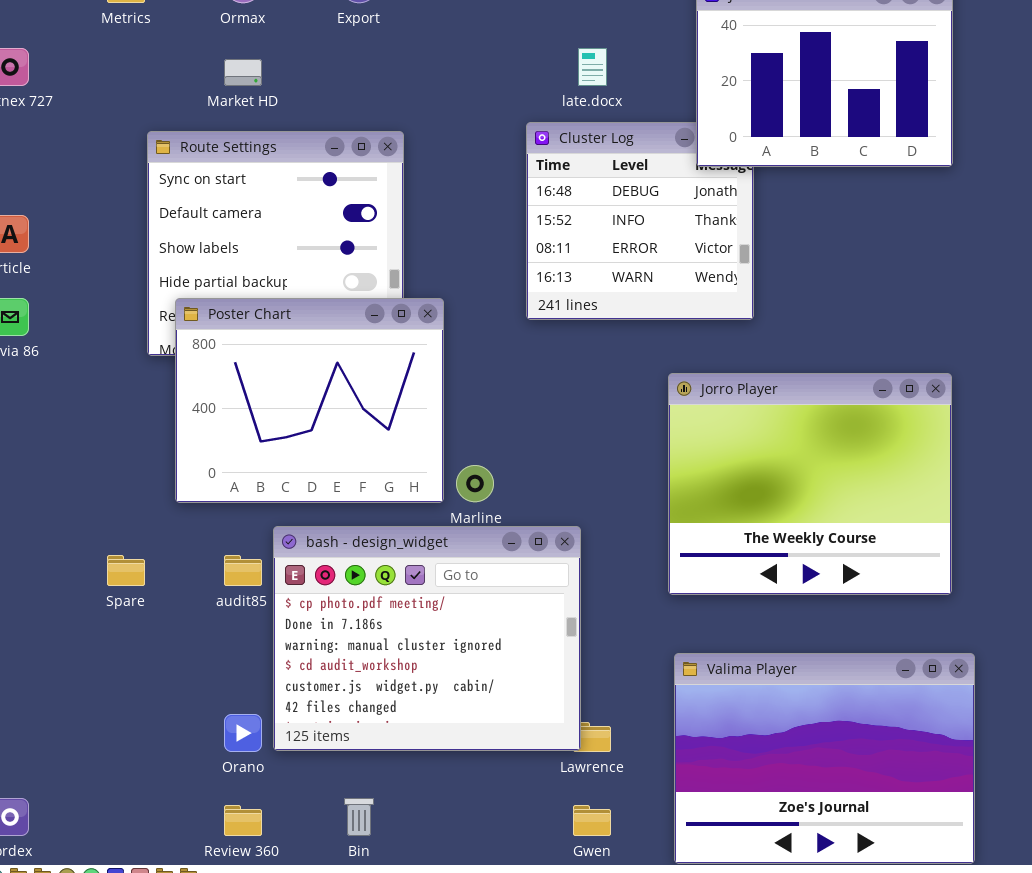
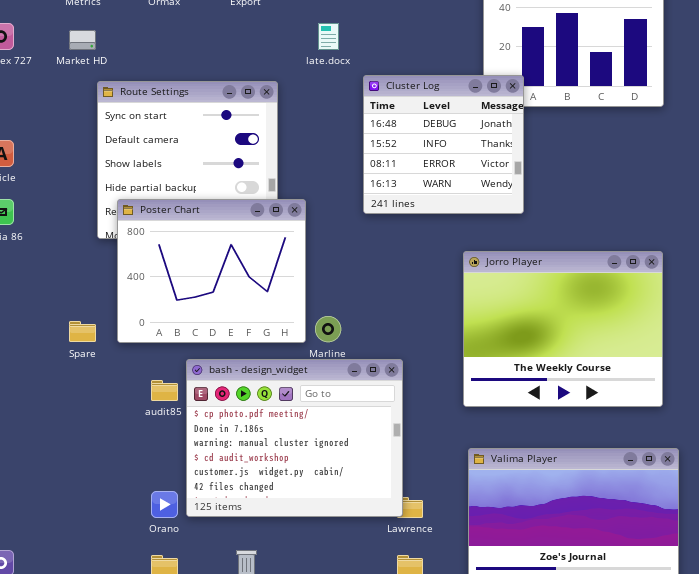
late.docx: [578,48,607,86] -> [318,23,339,50], moved
Market HD: [224,59,262,86] -> [69,30,96,50], moved
Cluster Log: [526,122,754,320] -> [363,75,524,214], raised
Spare: [107,555,145,586] -> [69,321,96,342], moved

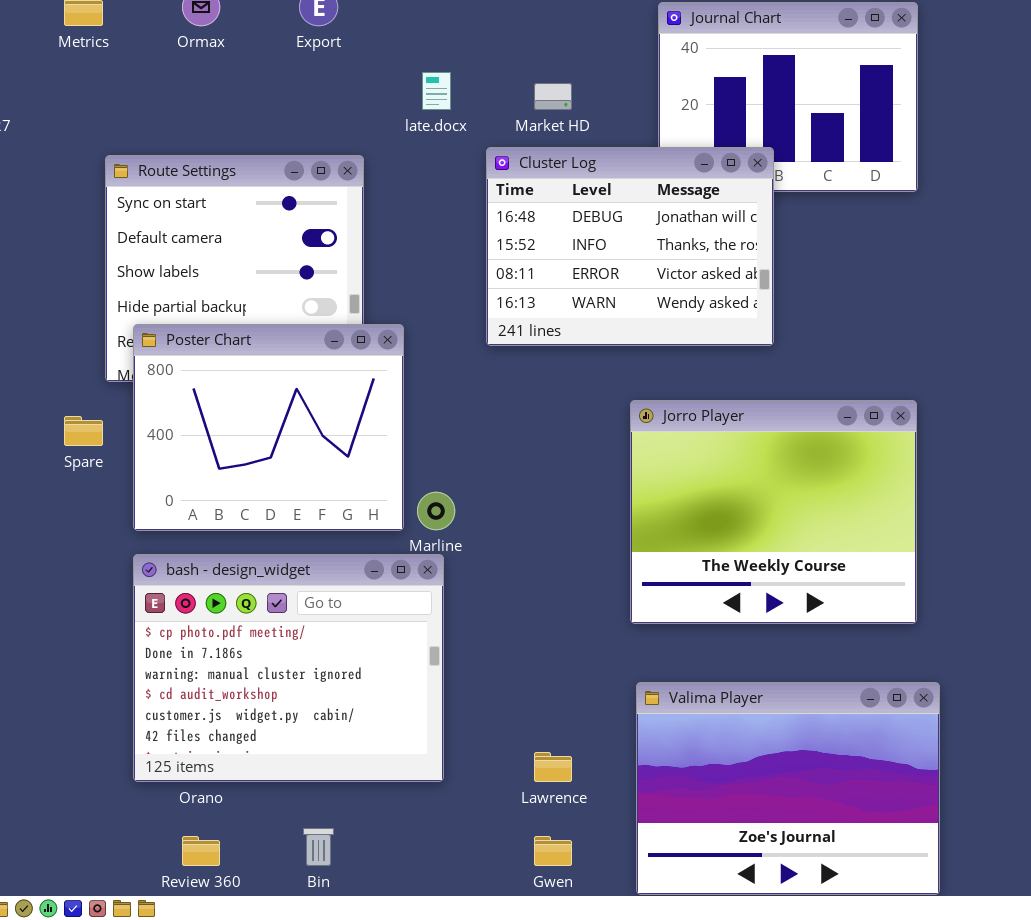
Market HD: [69,30,96,50] -> [534,83,572,110], moved
Cluster Log: [363,75,524,214] -> [486,147,774,346], resized
Spare: [69,321,96,342] -> [64,416,103,446], moved
bash - design_widget: [186,359,403,517] -> [133,554,444,782], moved

